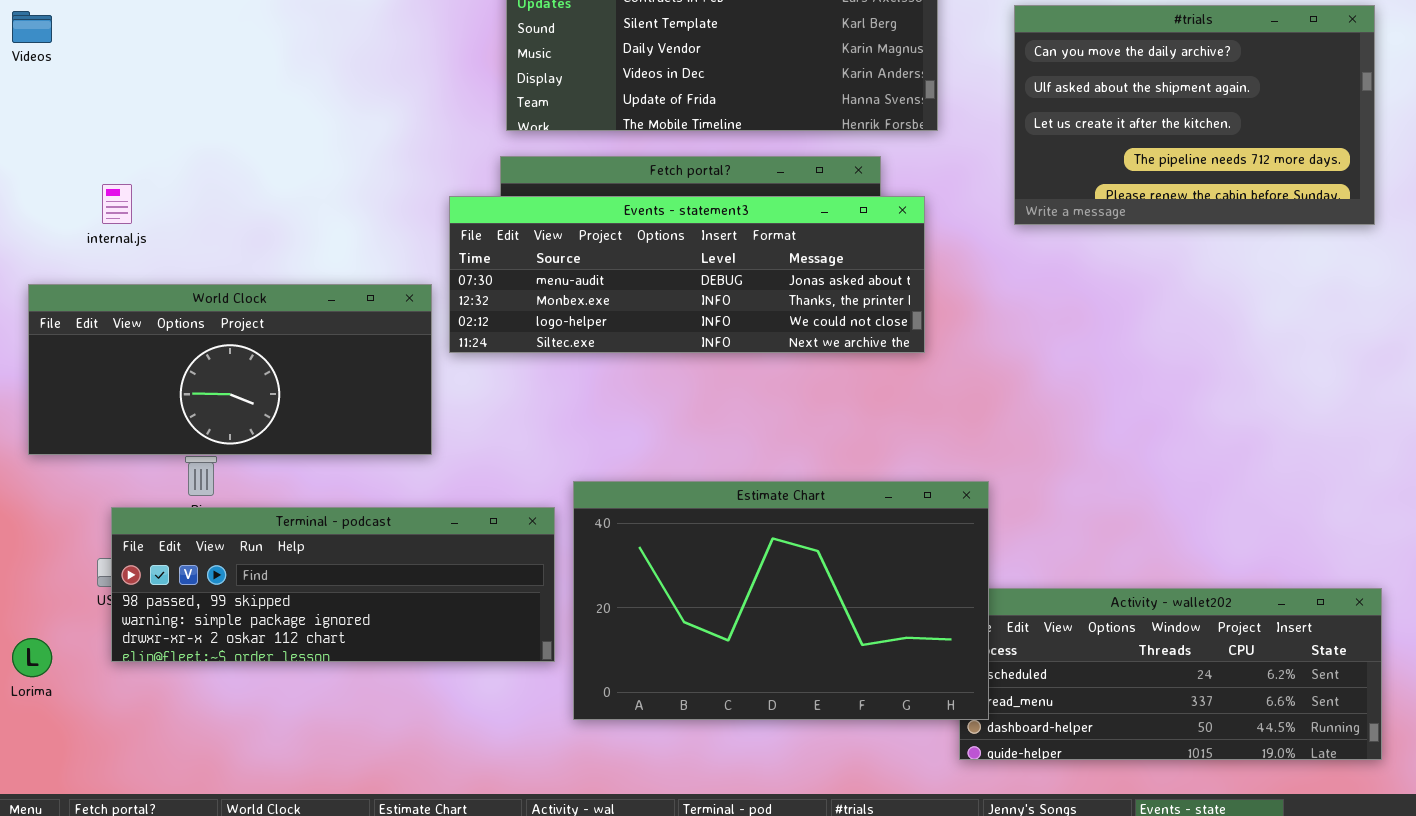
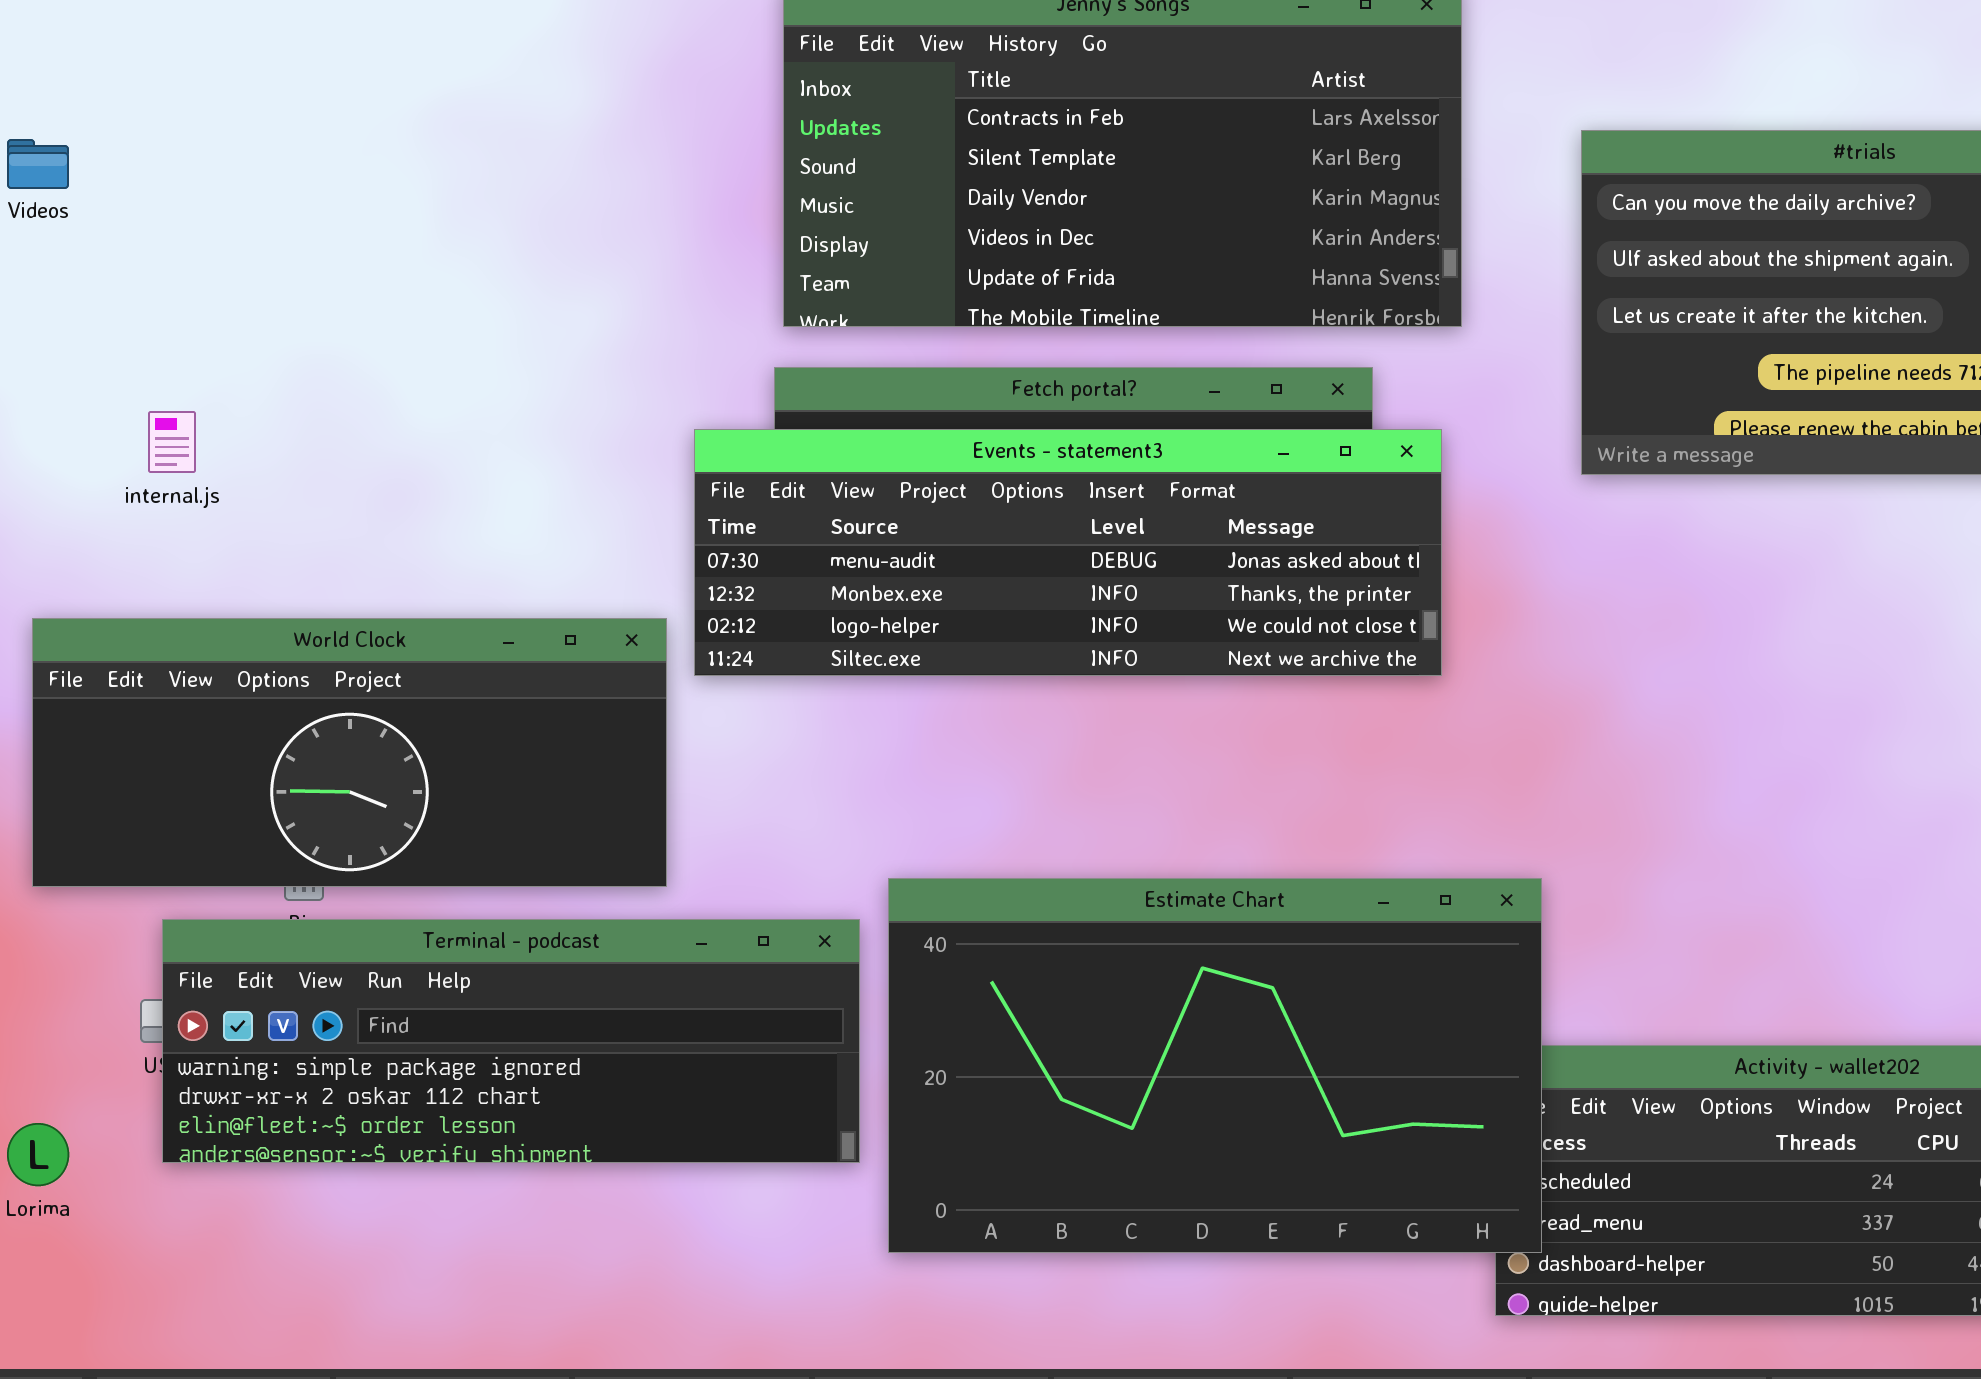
World Clock: [28,284,432,455] -> [32,618,667,887], moved
Terminal - podcast: [111,507,555,662] -> [162,919,860,1163], scrolled down 1 row

